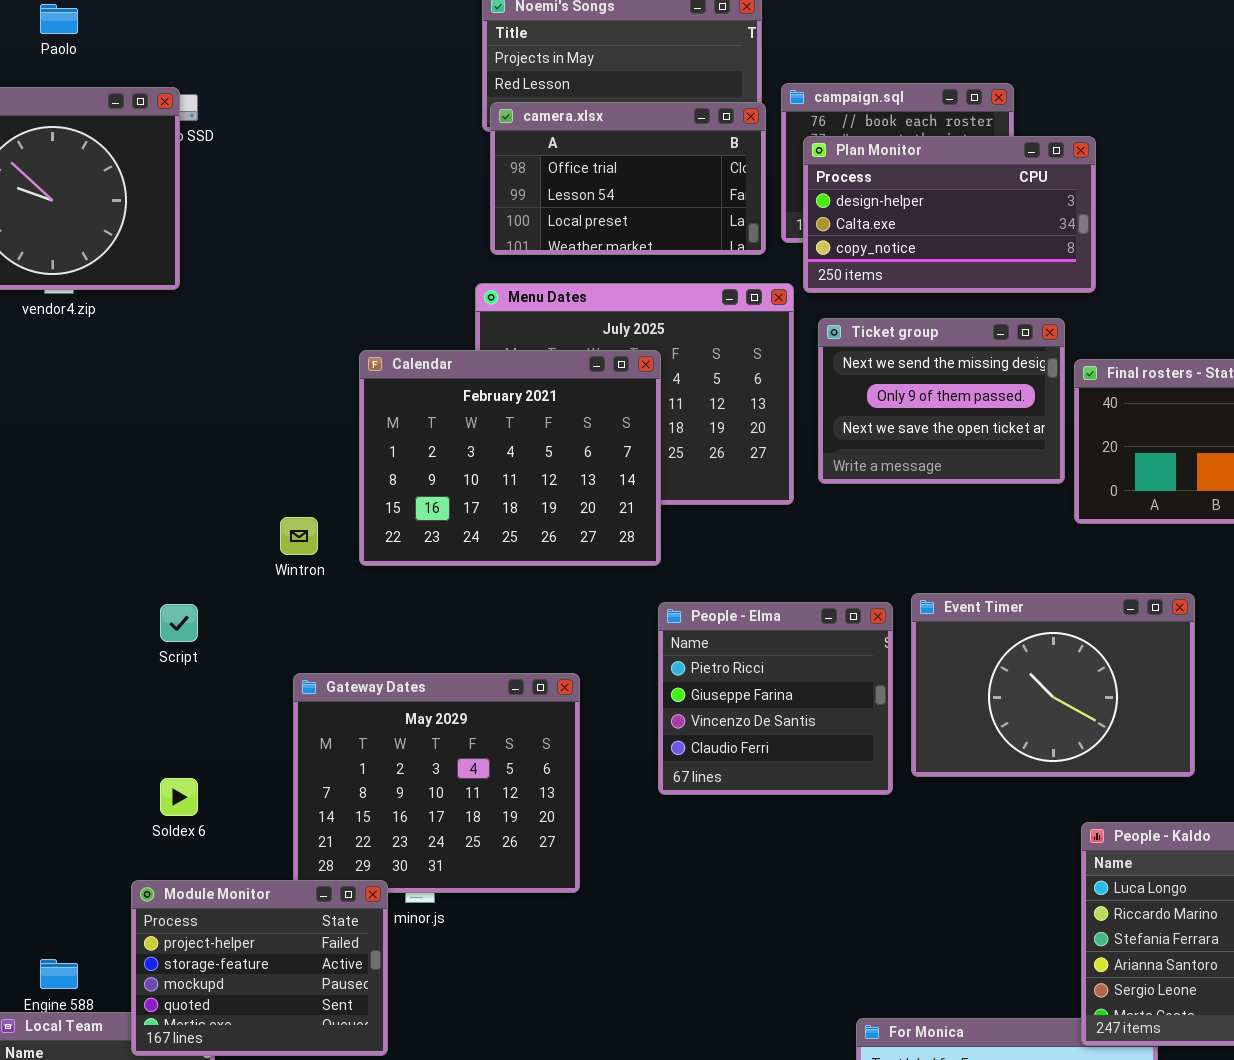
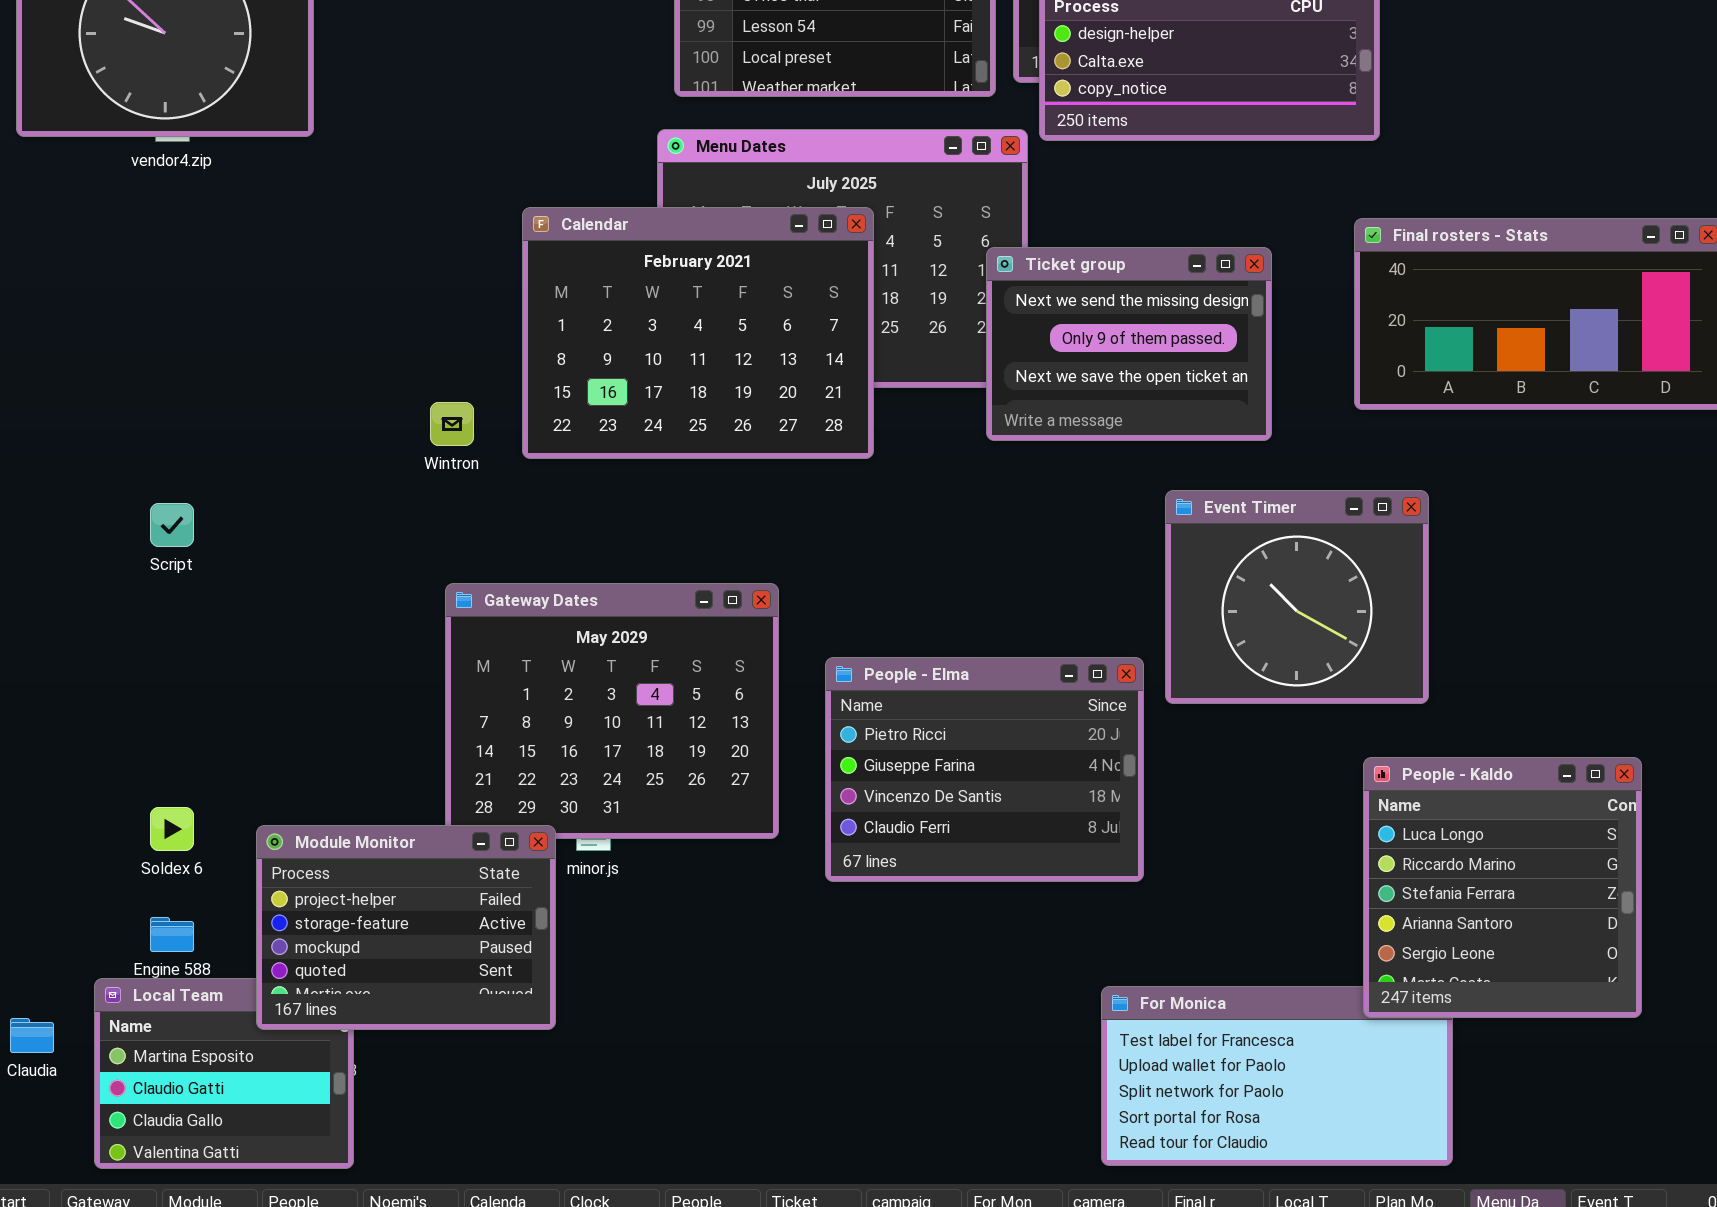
Ticket group: [818,318,1065,484] -> [986,247,1272,441], moved
Event Timer: [911,593,1195,777] -> [1165,490,1429,704], resized
People - Elma: [658,602,893,795] -> [825,657,1144,882], moved, resized
Script: [160,604,198,642] -> [150,503,194,547], moved
Soldex 6: [160,778,198,816] -> [150,807,194,851], moved

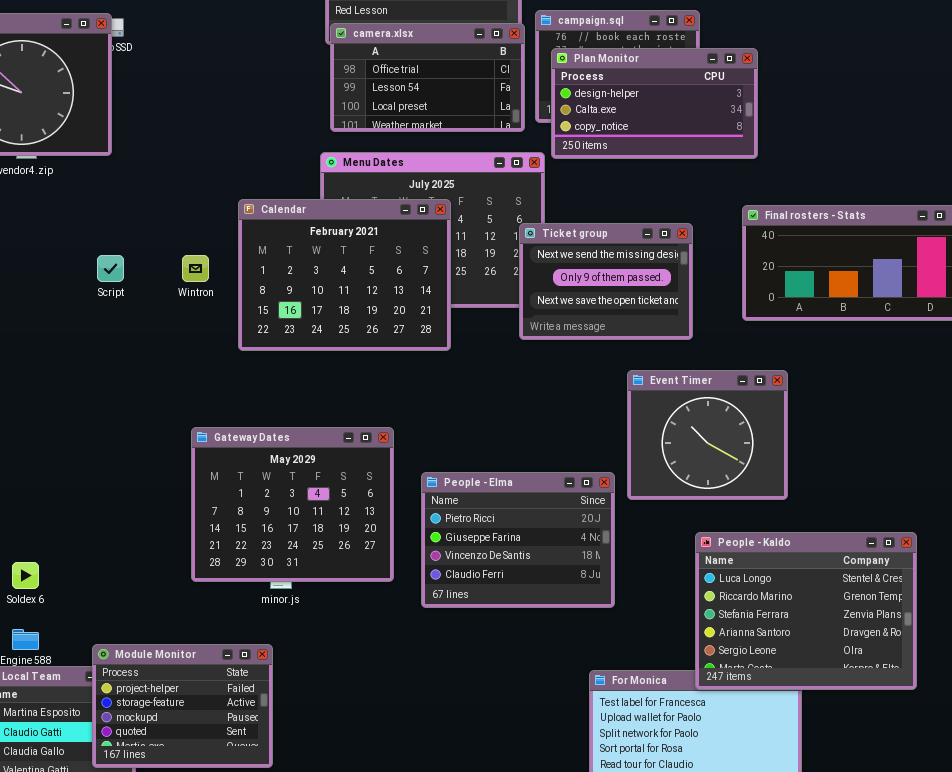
Wintron: [430,402,474,446] -> [182,255,209,282], moved
Script: [150,503,194,547] -> [97,255,124,282], moved
People - Kaldo: [1363,757,1642,1018] -> [695,532,917,690], resized
Module Monitor: [256,825,556,1030] -> [92,644,273,768], moved

